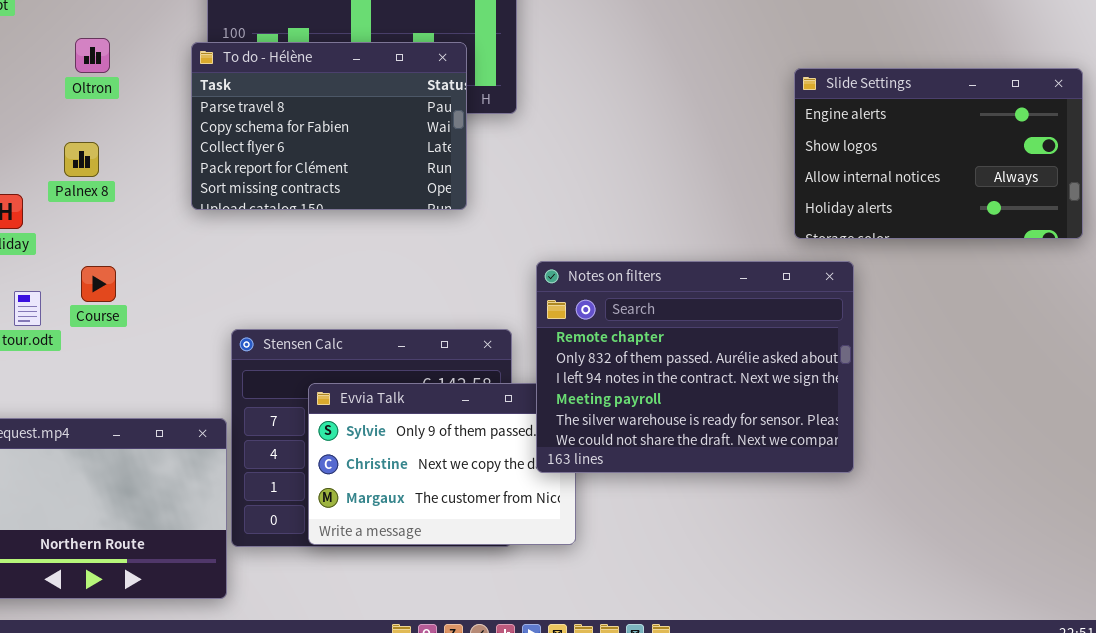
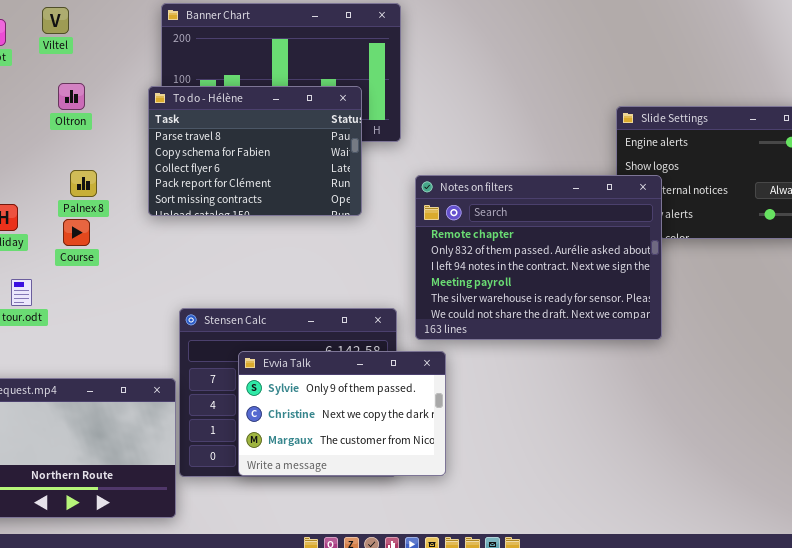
Palnex 8: [64,142,99,177] -> [70,170,97,197], moved
Notes on filters: [536,261,854,473] -> [415,175,662,340], moved
Course: [81,266,116,302] -> [63,219,90,246], moved

